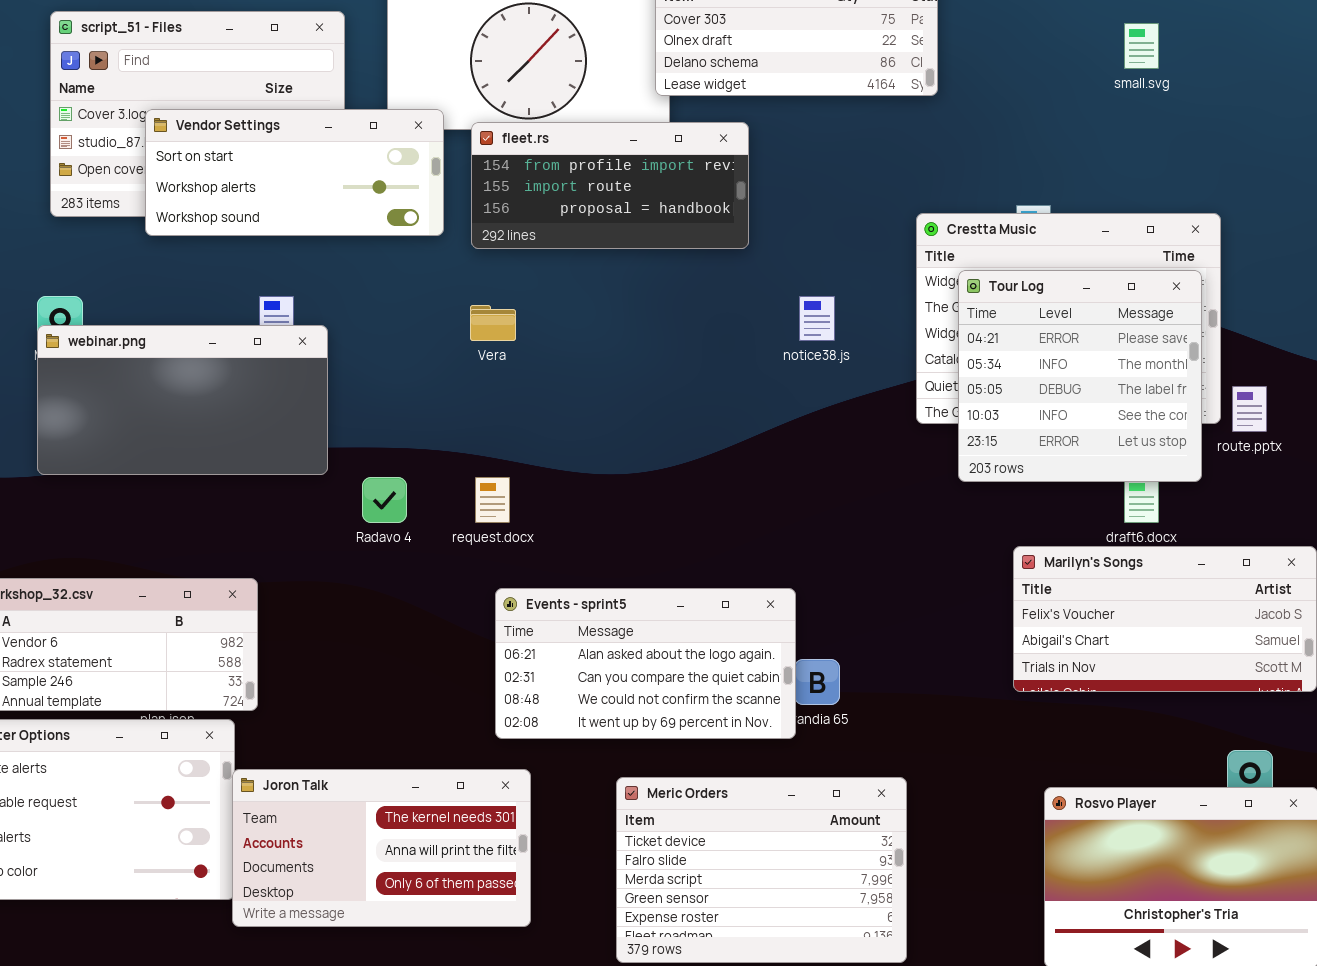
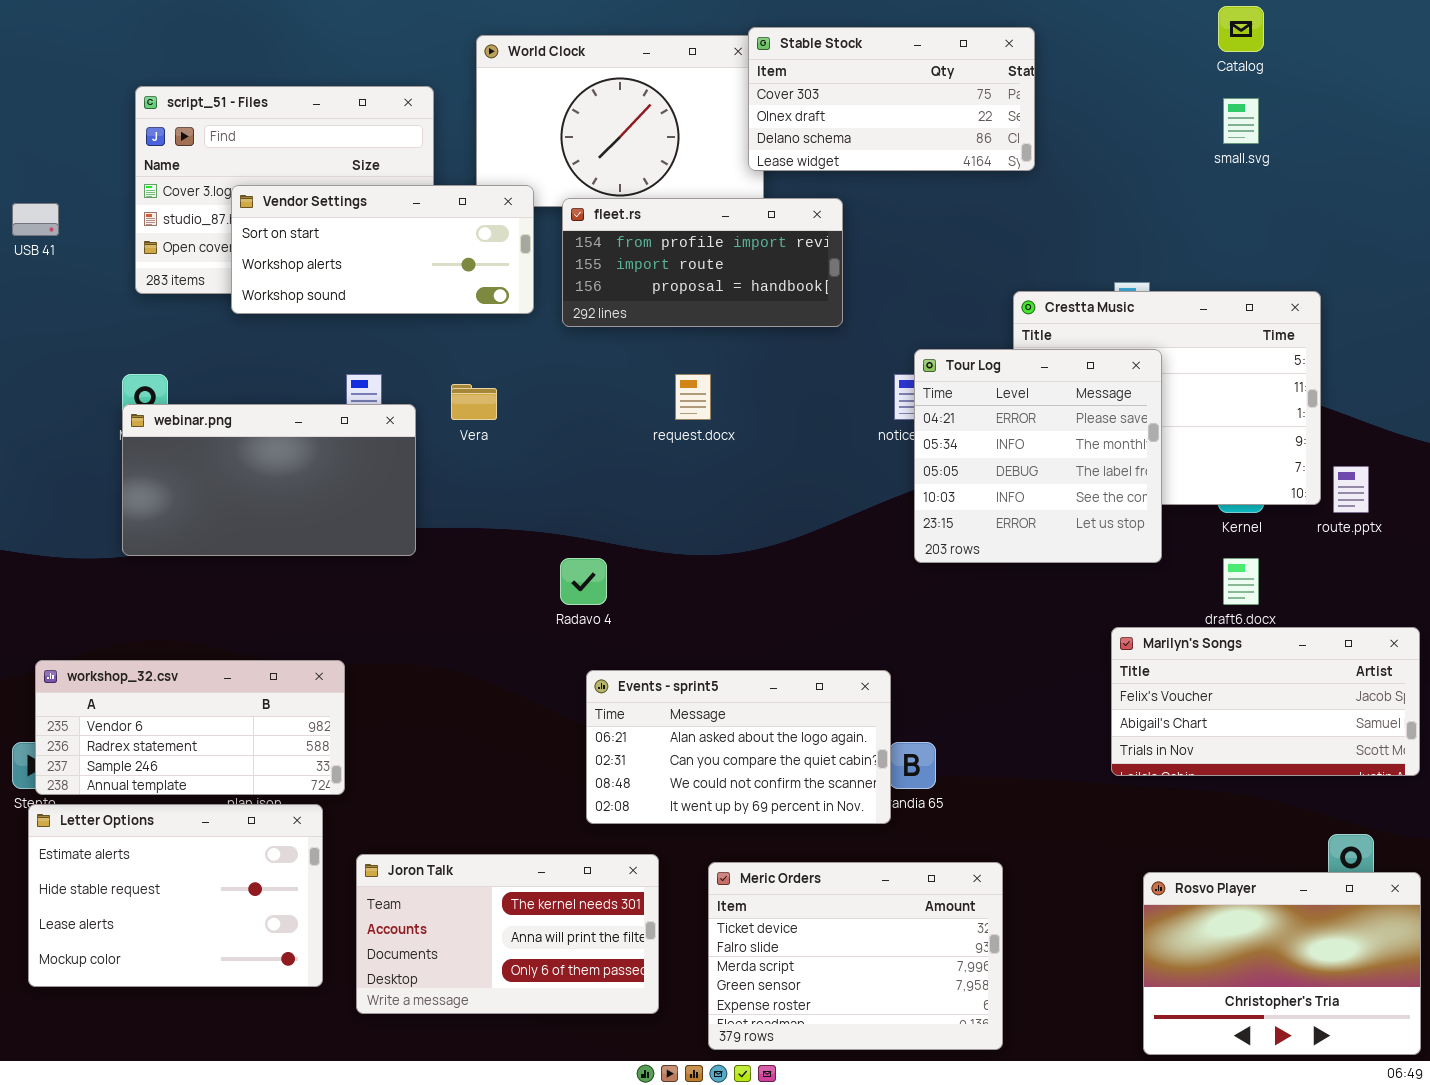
Tour Log: [958,270,1202,482] -> [914,349,1162,563], moved
Vera: [470,305,516,341] -> [451,384,497,420], moved
Radavo 4: [362,477,407,523] -> [560,558,607,605], moved
request.docx: [475,477,510,523] -> [675,374,711,420], moved
Joron Talk: [232,769,531,927] -> [356,854,659,1014], moved

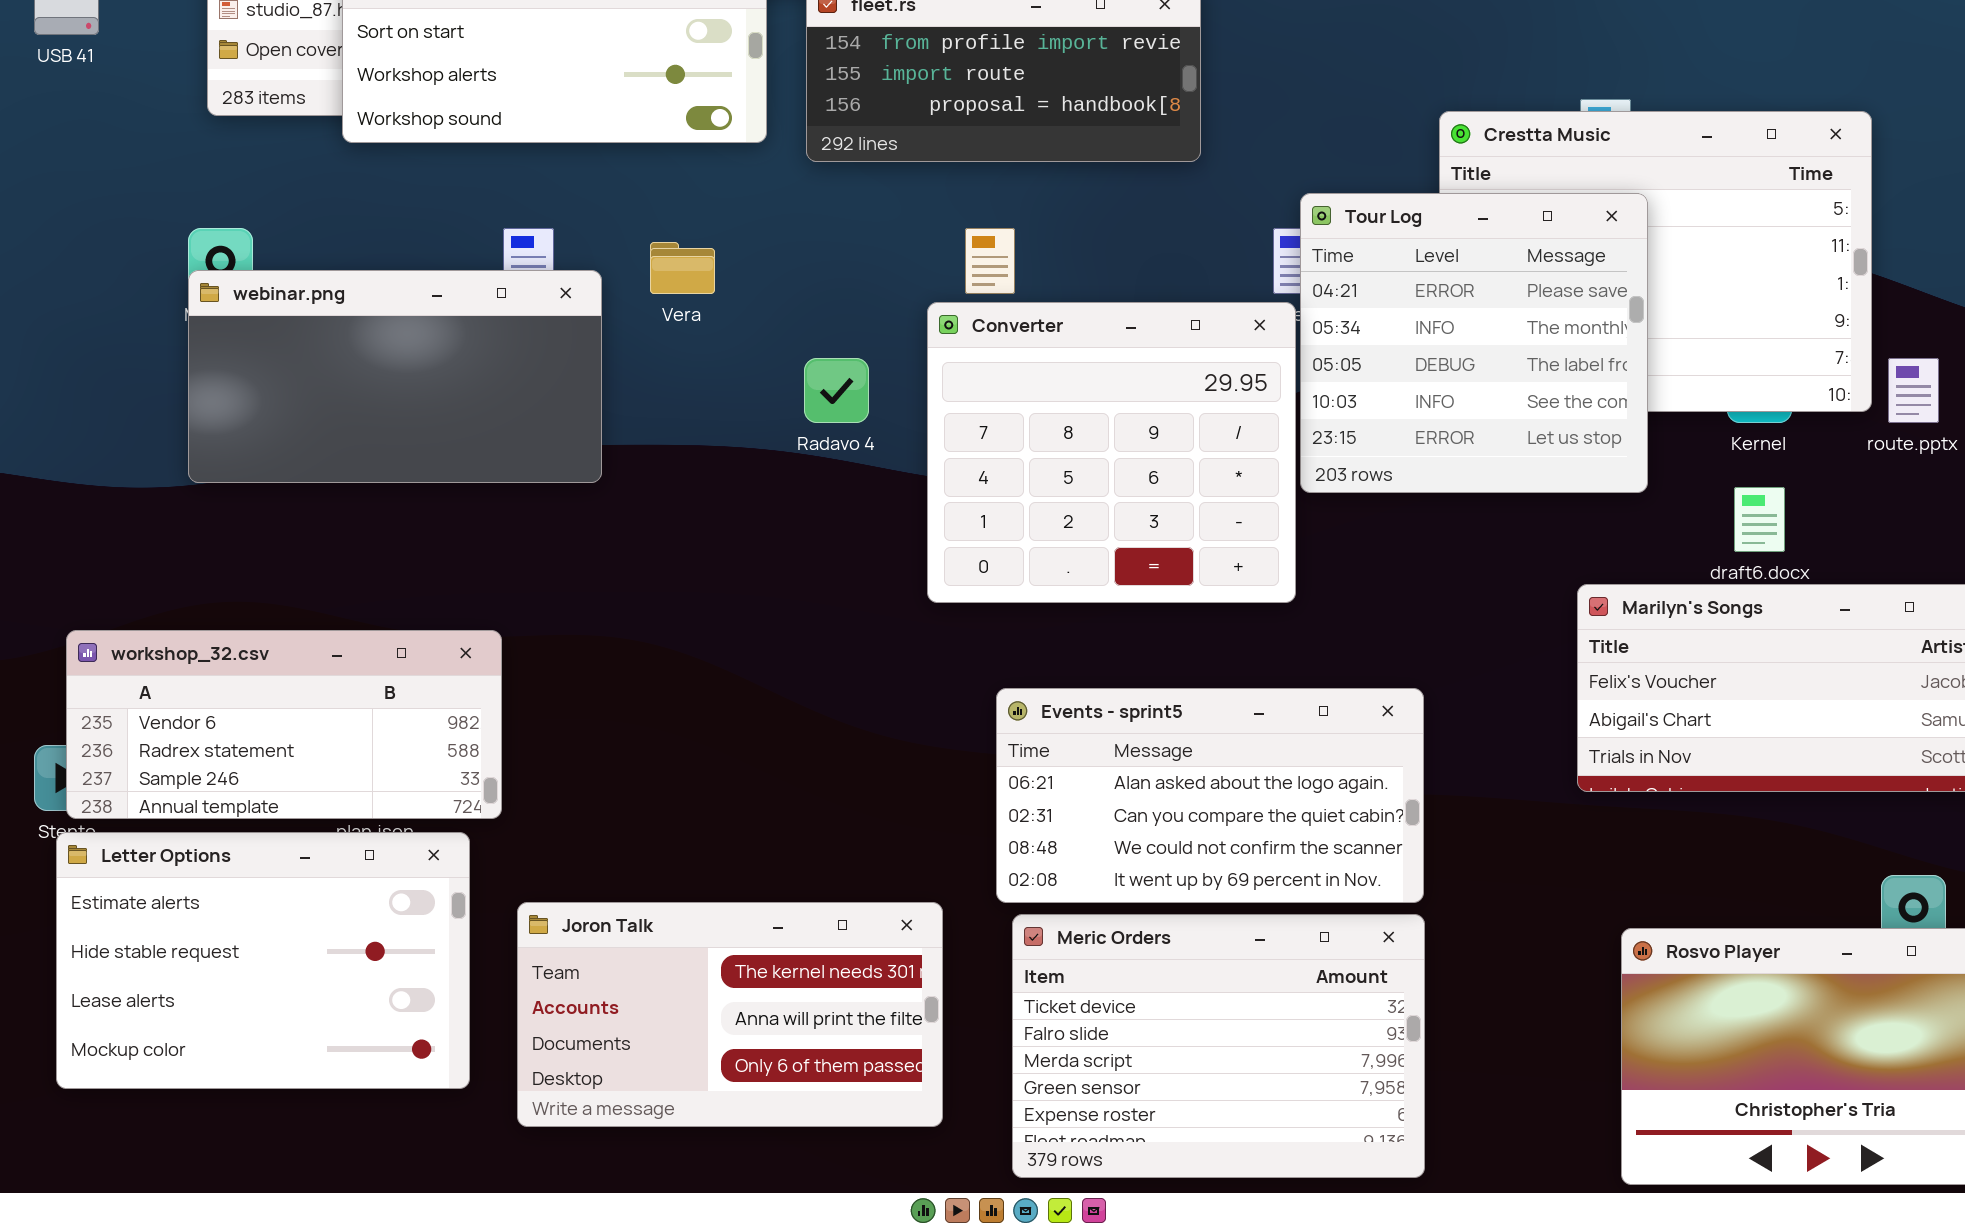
Converter: none -> [927,302,1296,603], opened
Radavo 4: [560,558,607,605] -> [804,358,869,423], moved
Events - sprint5: [586,670,891,824] -> [996,688,1424,903], moved

